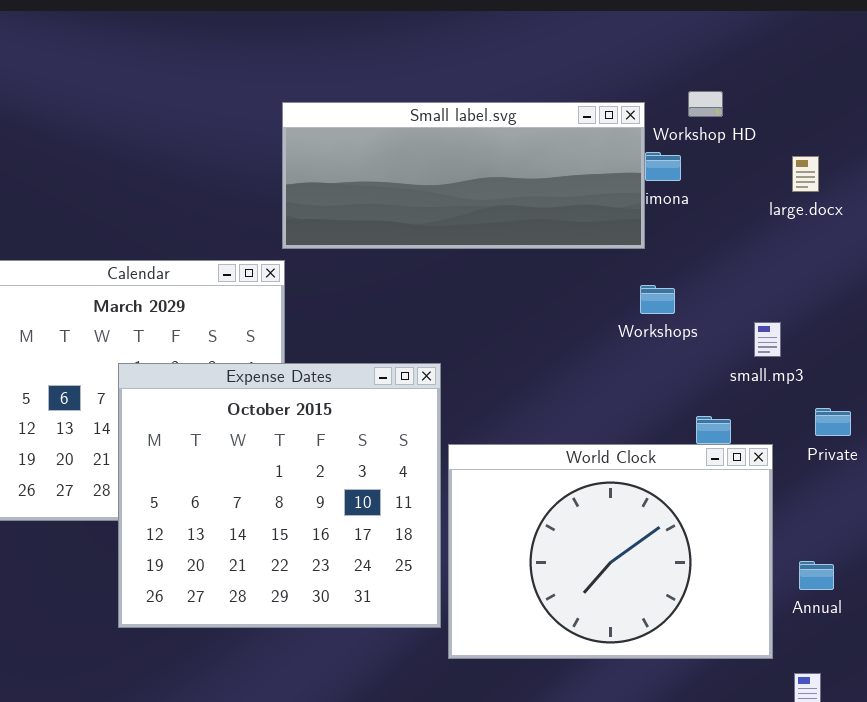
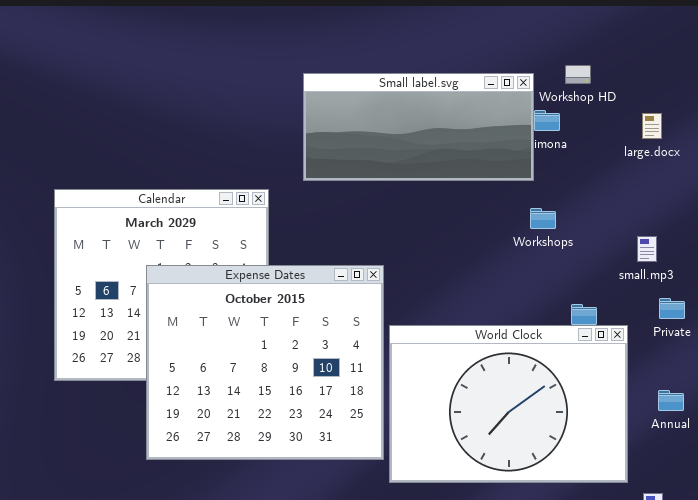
Small label.svg: [282,102,645,249] -> [303,73,534,181], resized
small.mp3: [754,322,781,357] -> [637,236,657,262], moved
Annual: [799,561,834,590] -> [658,390,684,411], moved

